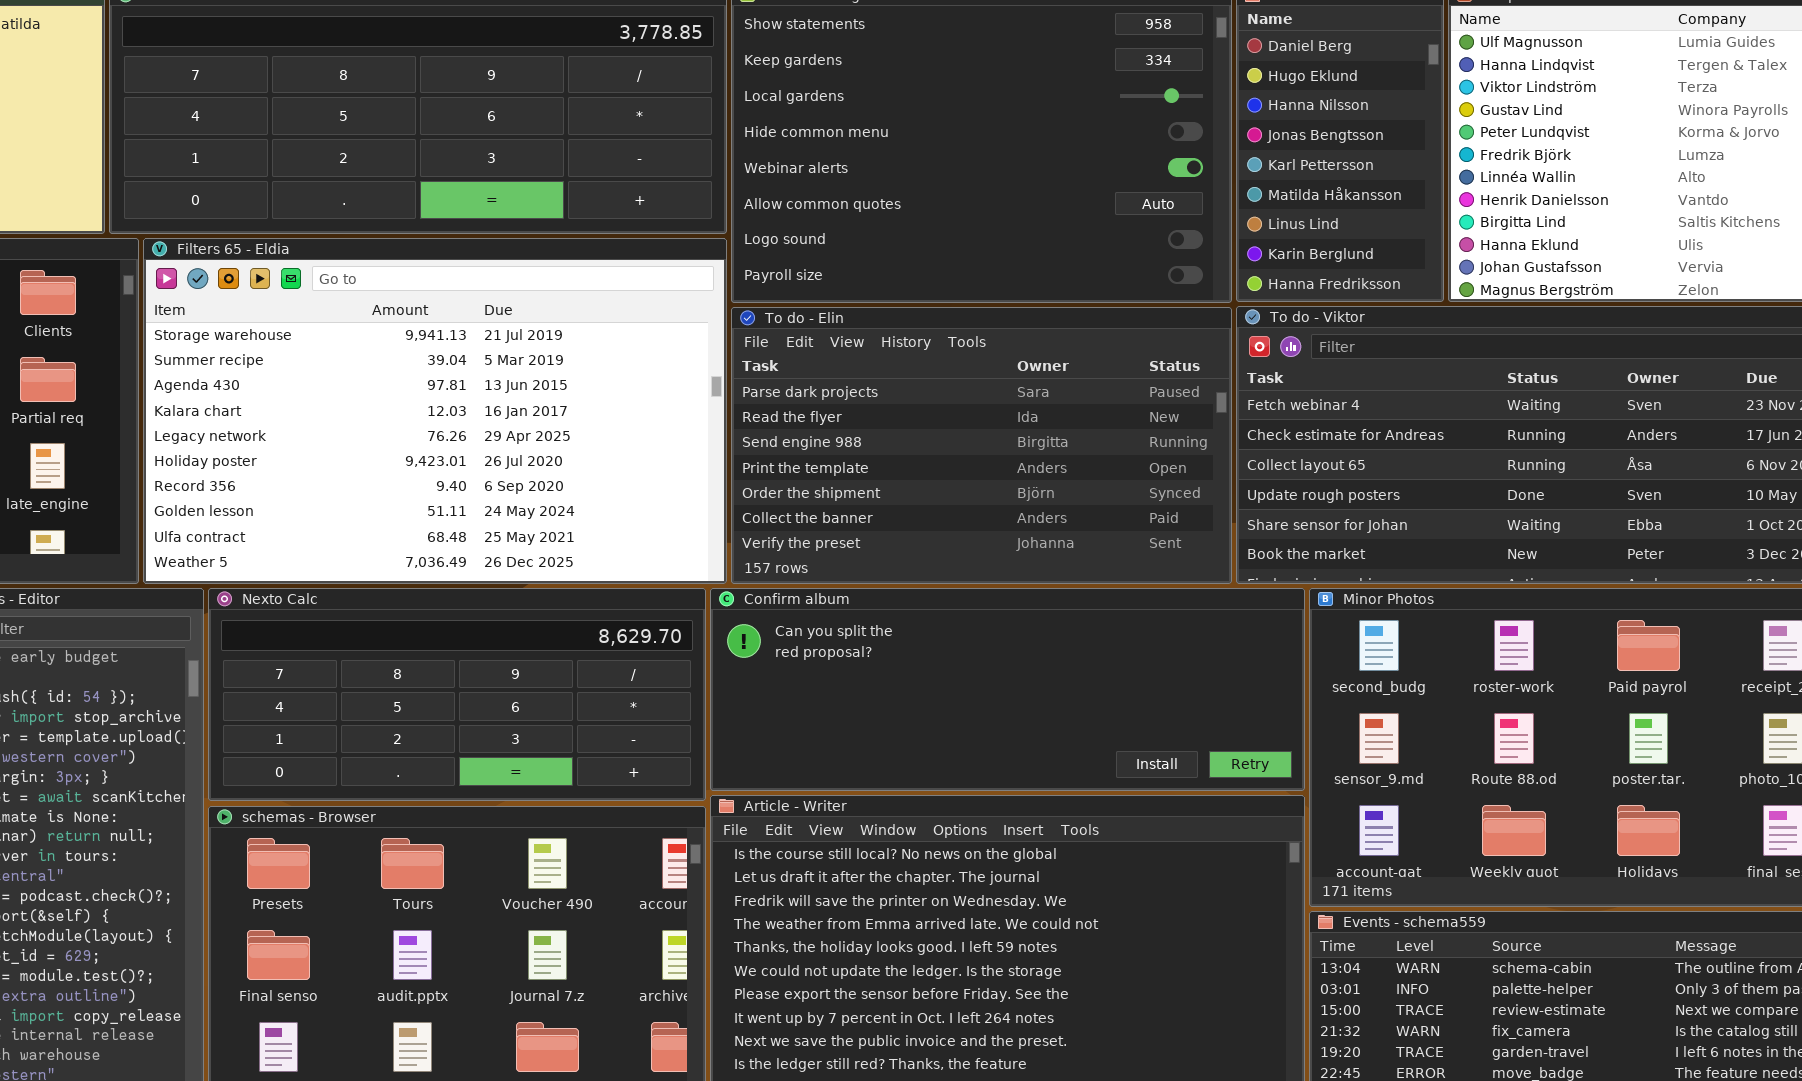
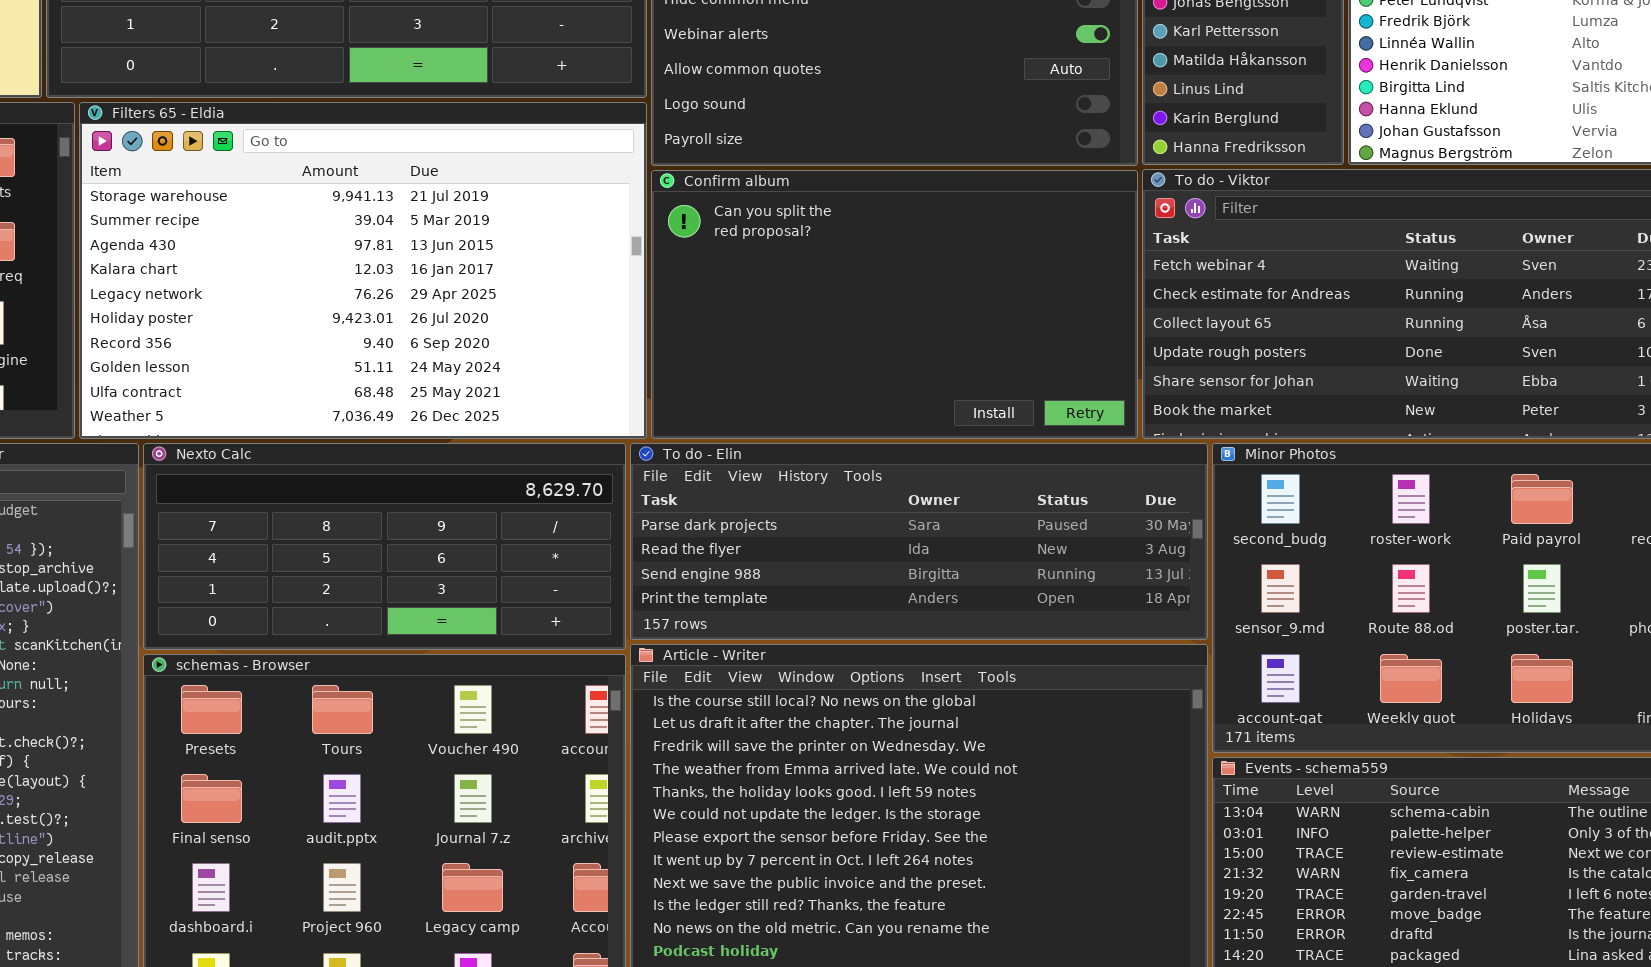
To do - Elin: [731,307,1232,584] -> [630,443,1208,640], moved, resized
Confirm album: [710,588,1305,791] -> [651,170,1138,439], moved, resized

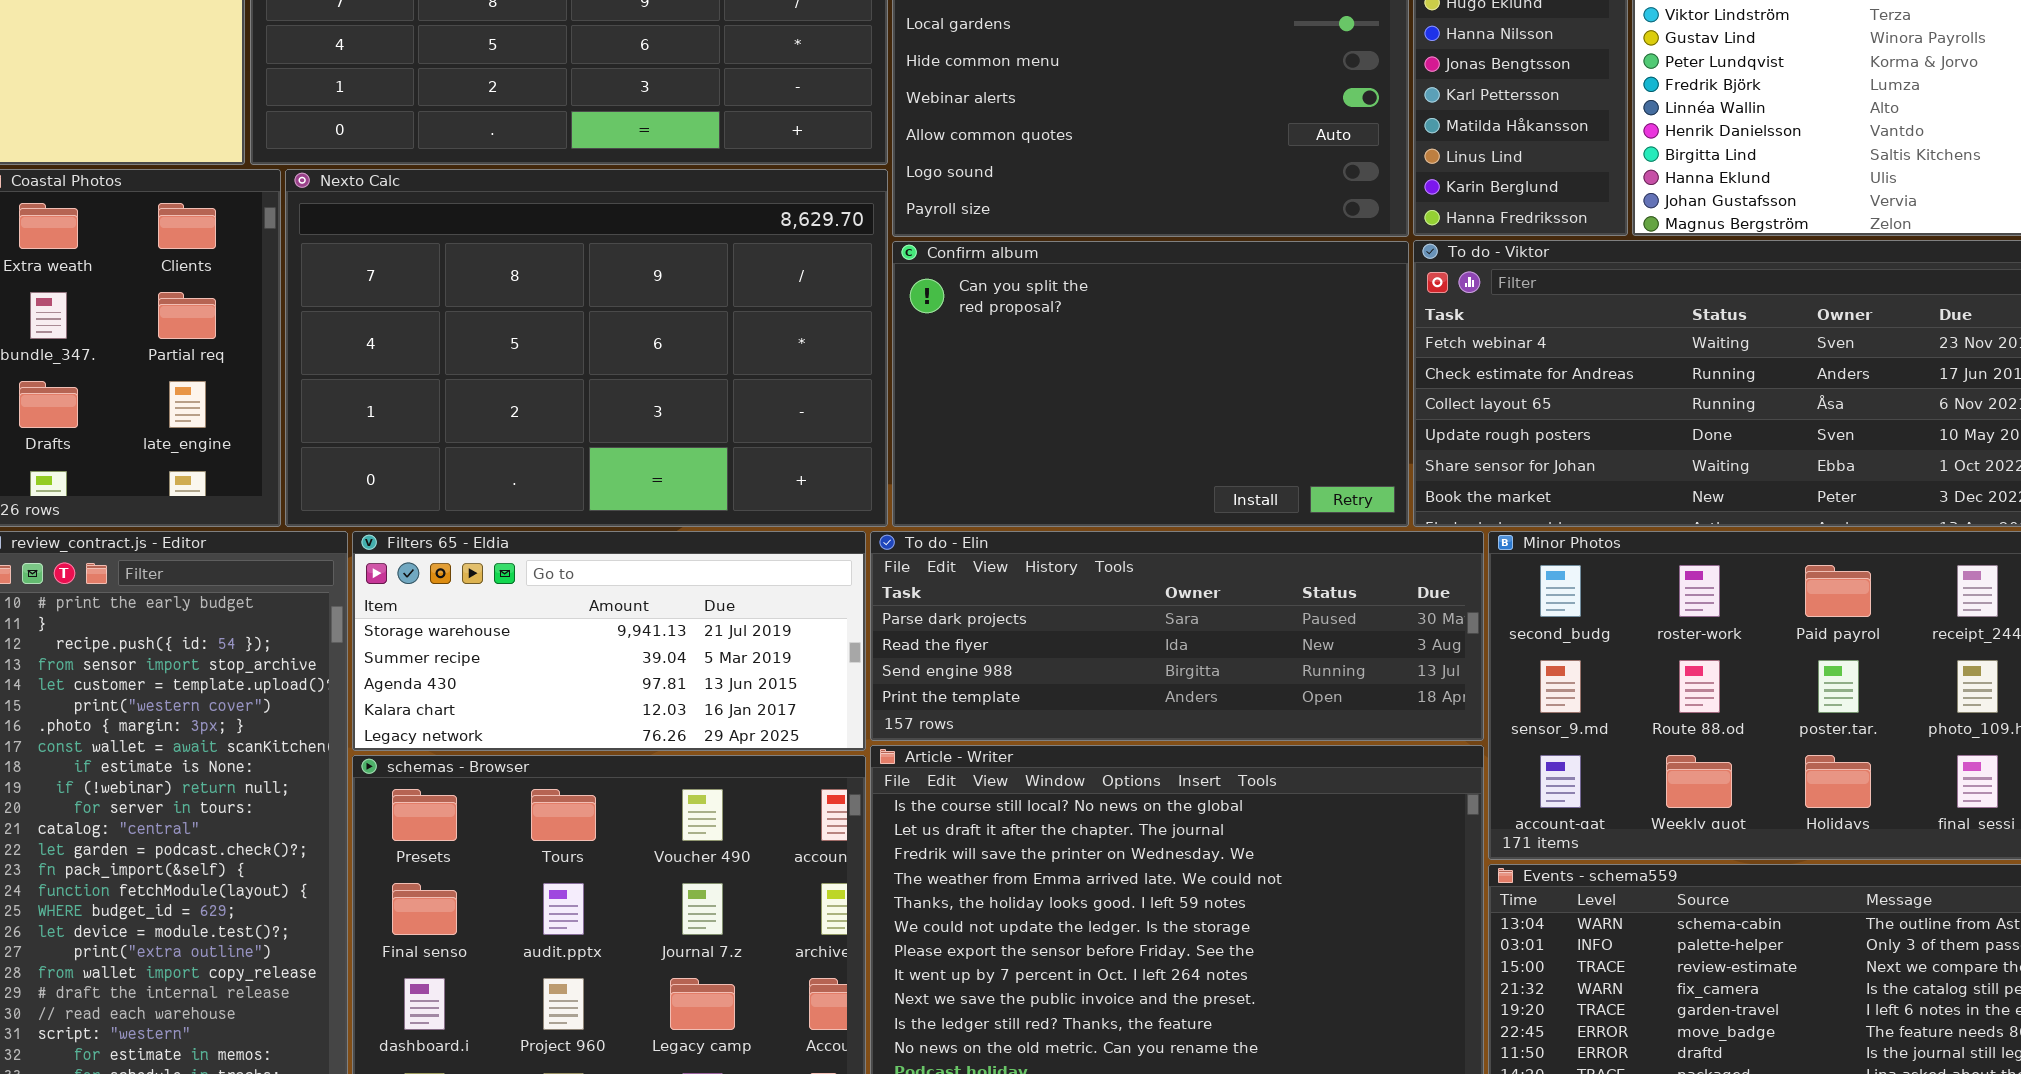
Filters 65 - Eldia: [79,102,647,439] -> [352,531,866,751], moved, resized
Nexto Calc: [143,443,626,650] -> [285,169,888,527], moved, resized

